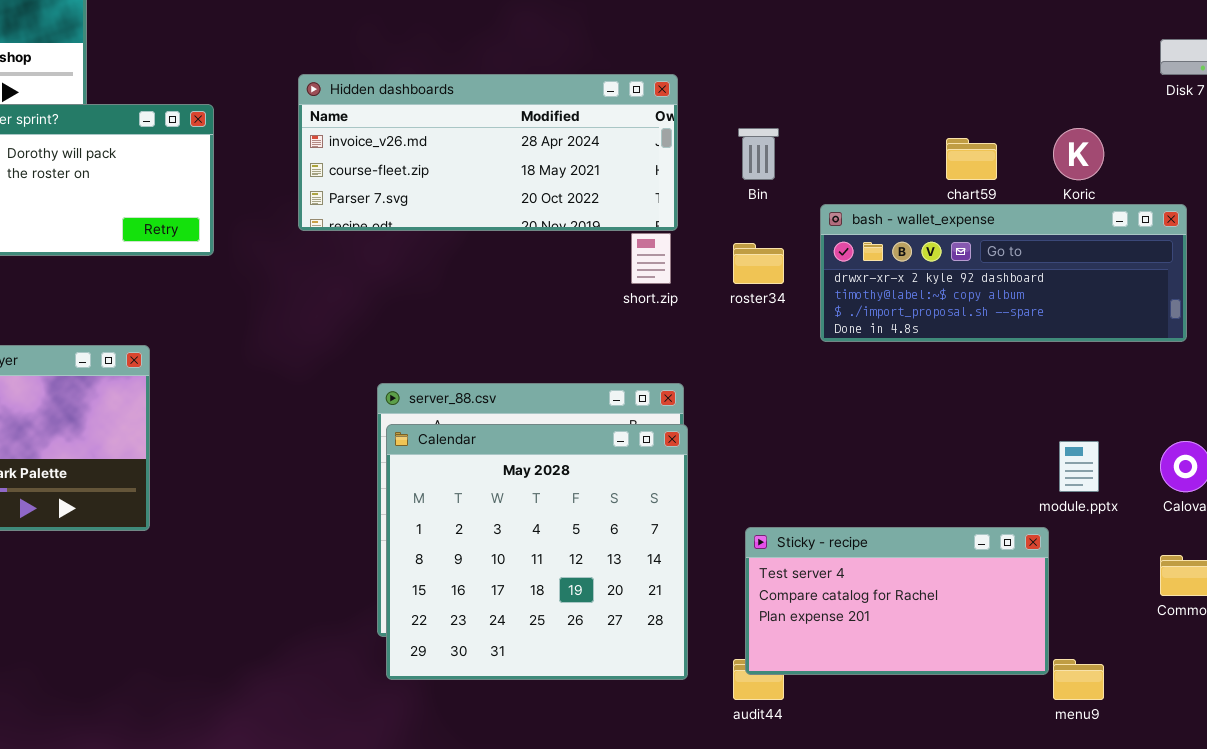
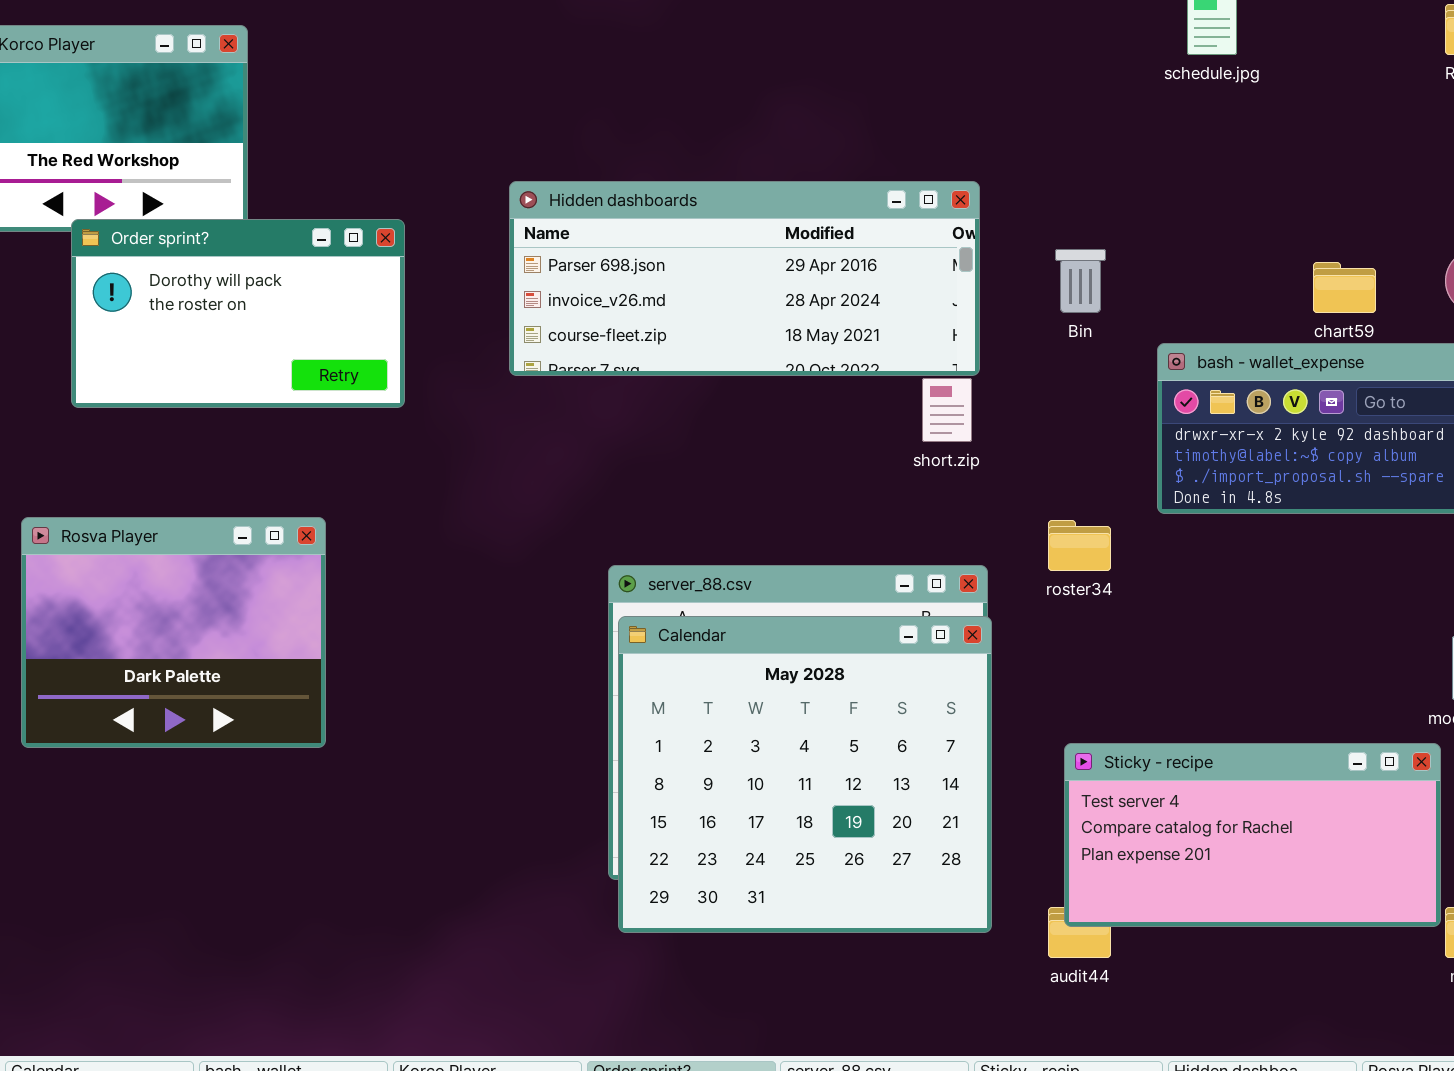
Hidden dashboards: [298,74,678,231] -> [509,181,980,376], scrolled up 1 row
roster34: [733,243,784,284] -> [1048,520,1111,571], moved

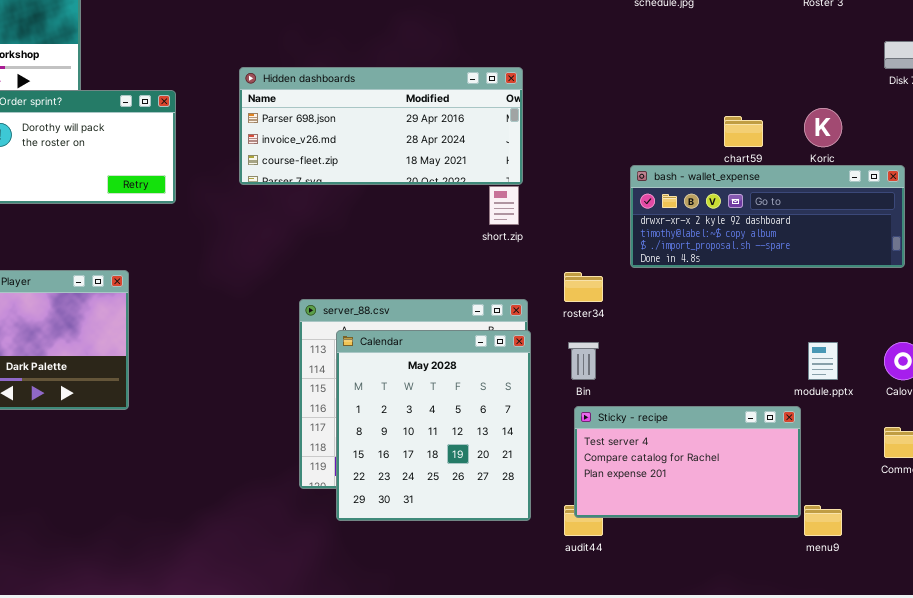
Bin: [1055,249,1106,313] -> [568,342,599,380], moved
Calendar: [618,616,992,933] -> [336,330,531,521], resized

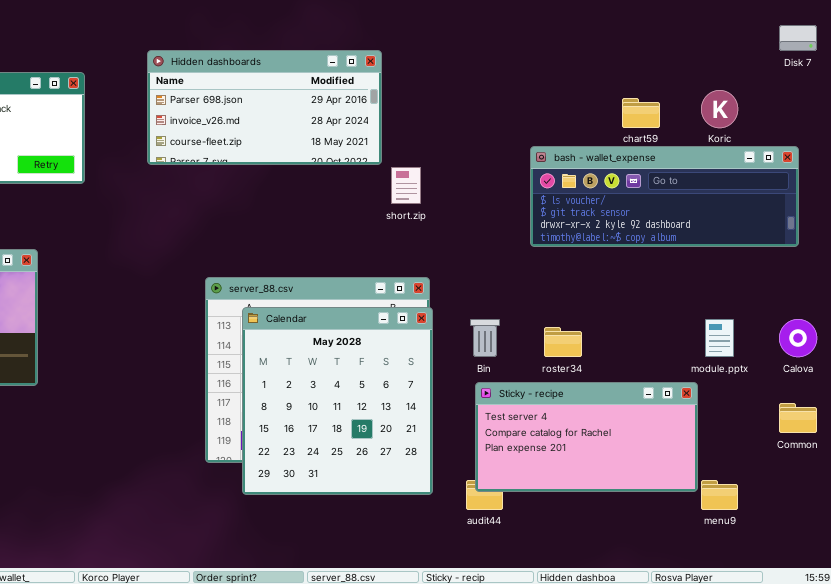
Hidden dashboards: [239,67,523,185] -> [147,50,382,165], resized
bash - wallet_expense: [630,165,905,268] -> [530,146,799,247], scrolled up 2 rows
roster34: [564,272,603,302] -> [544,327,582,357], moved

